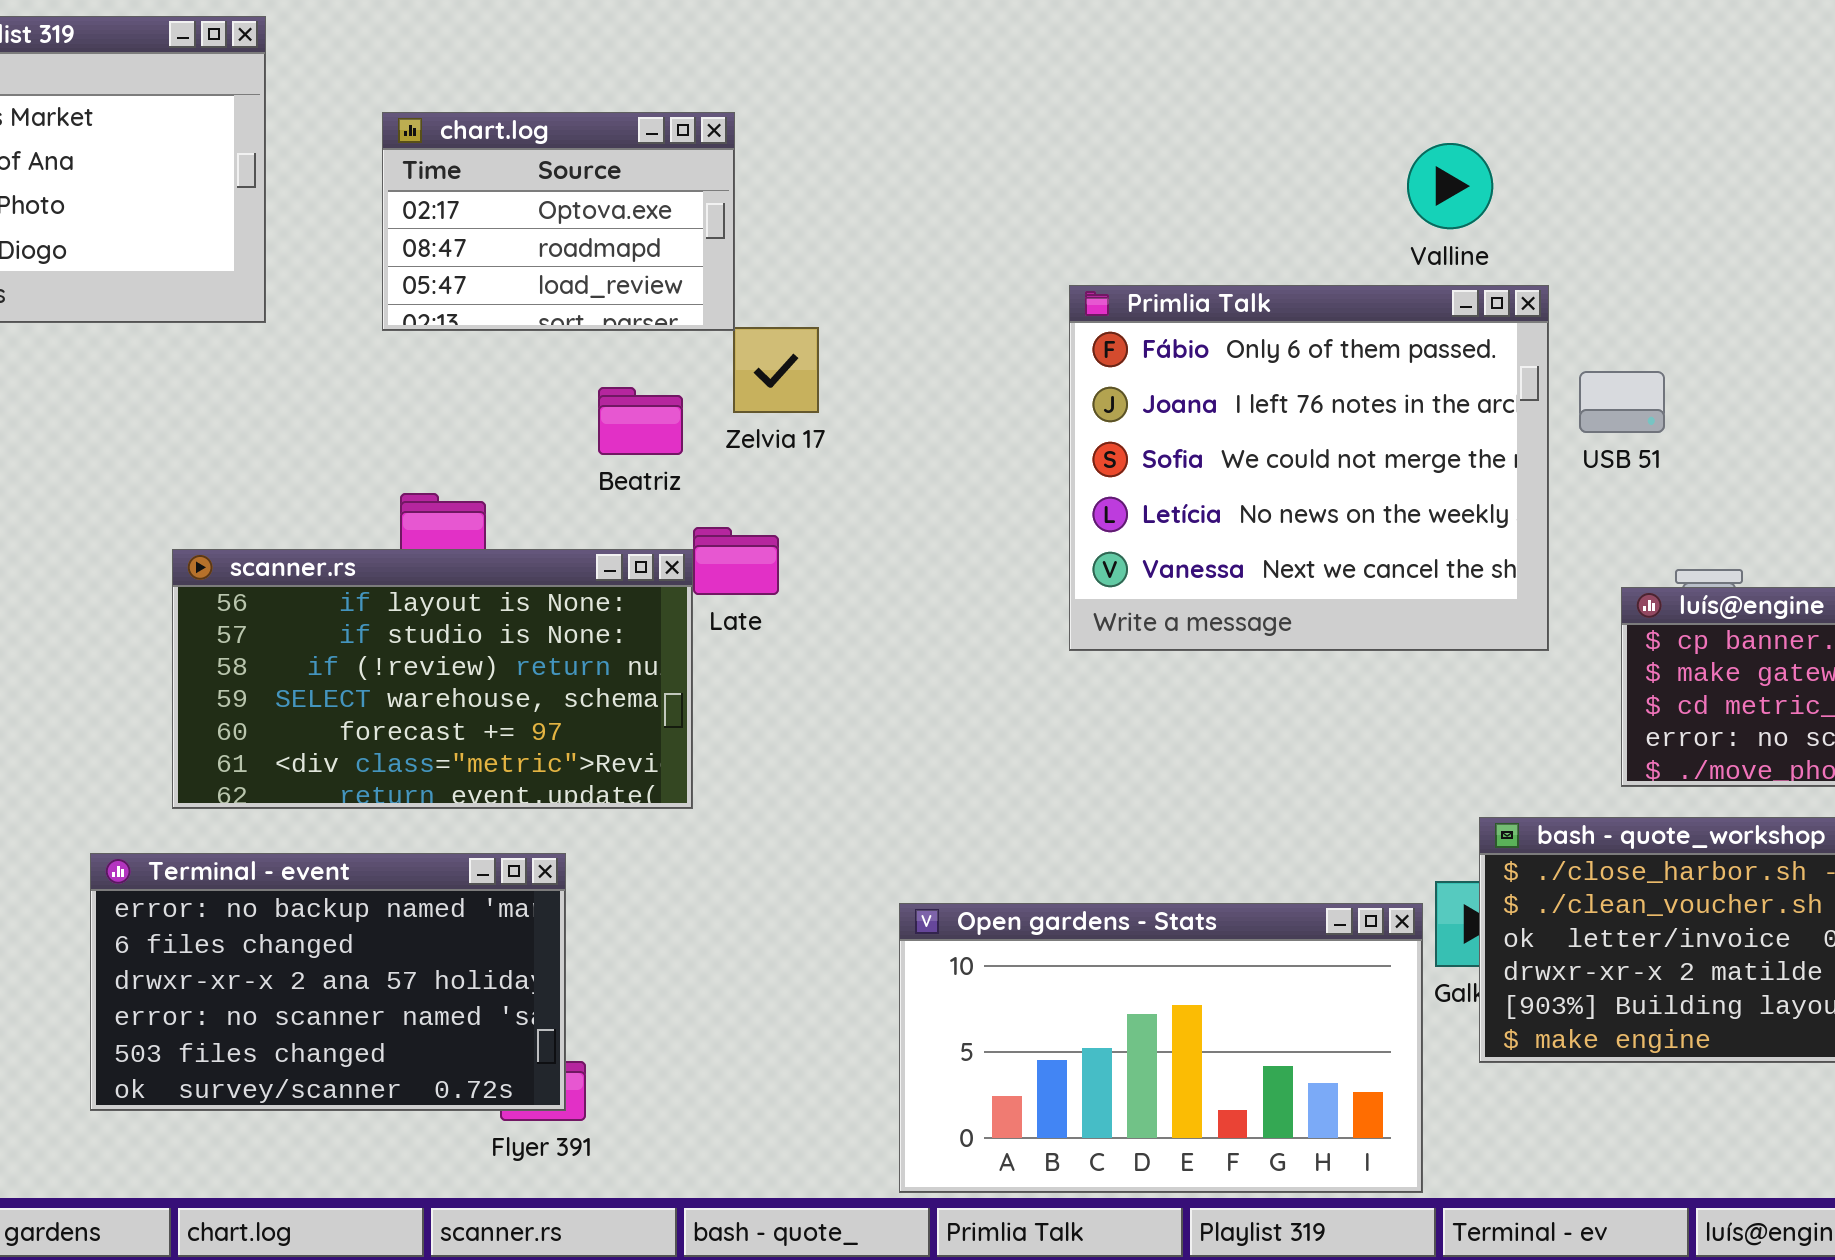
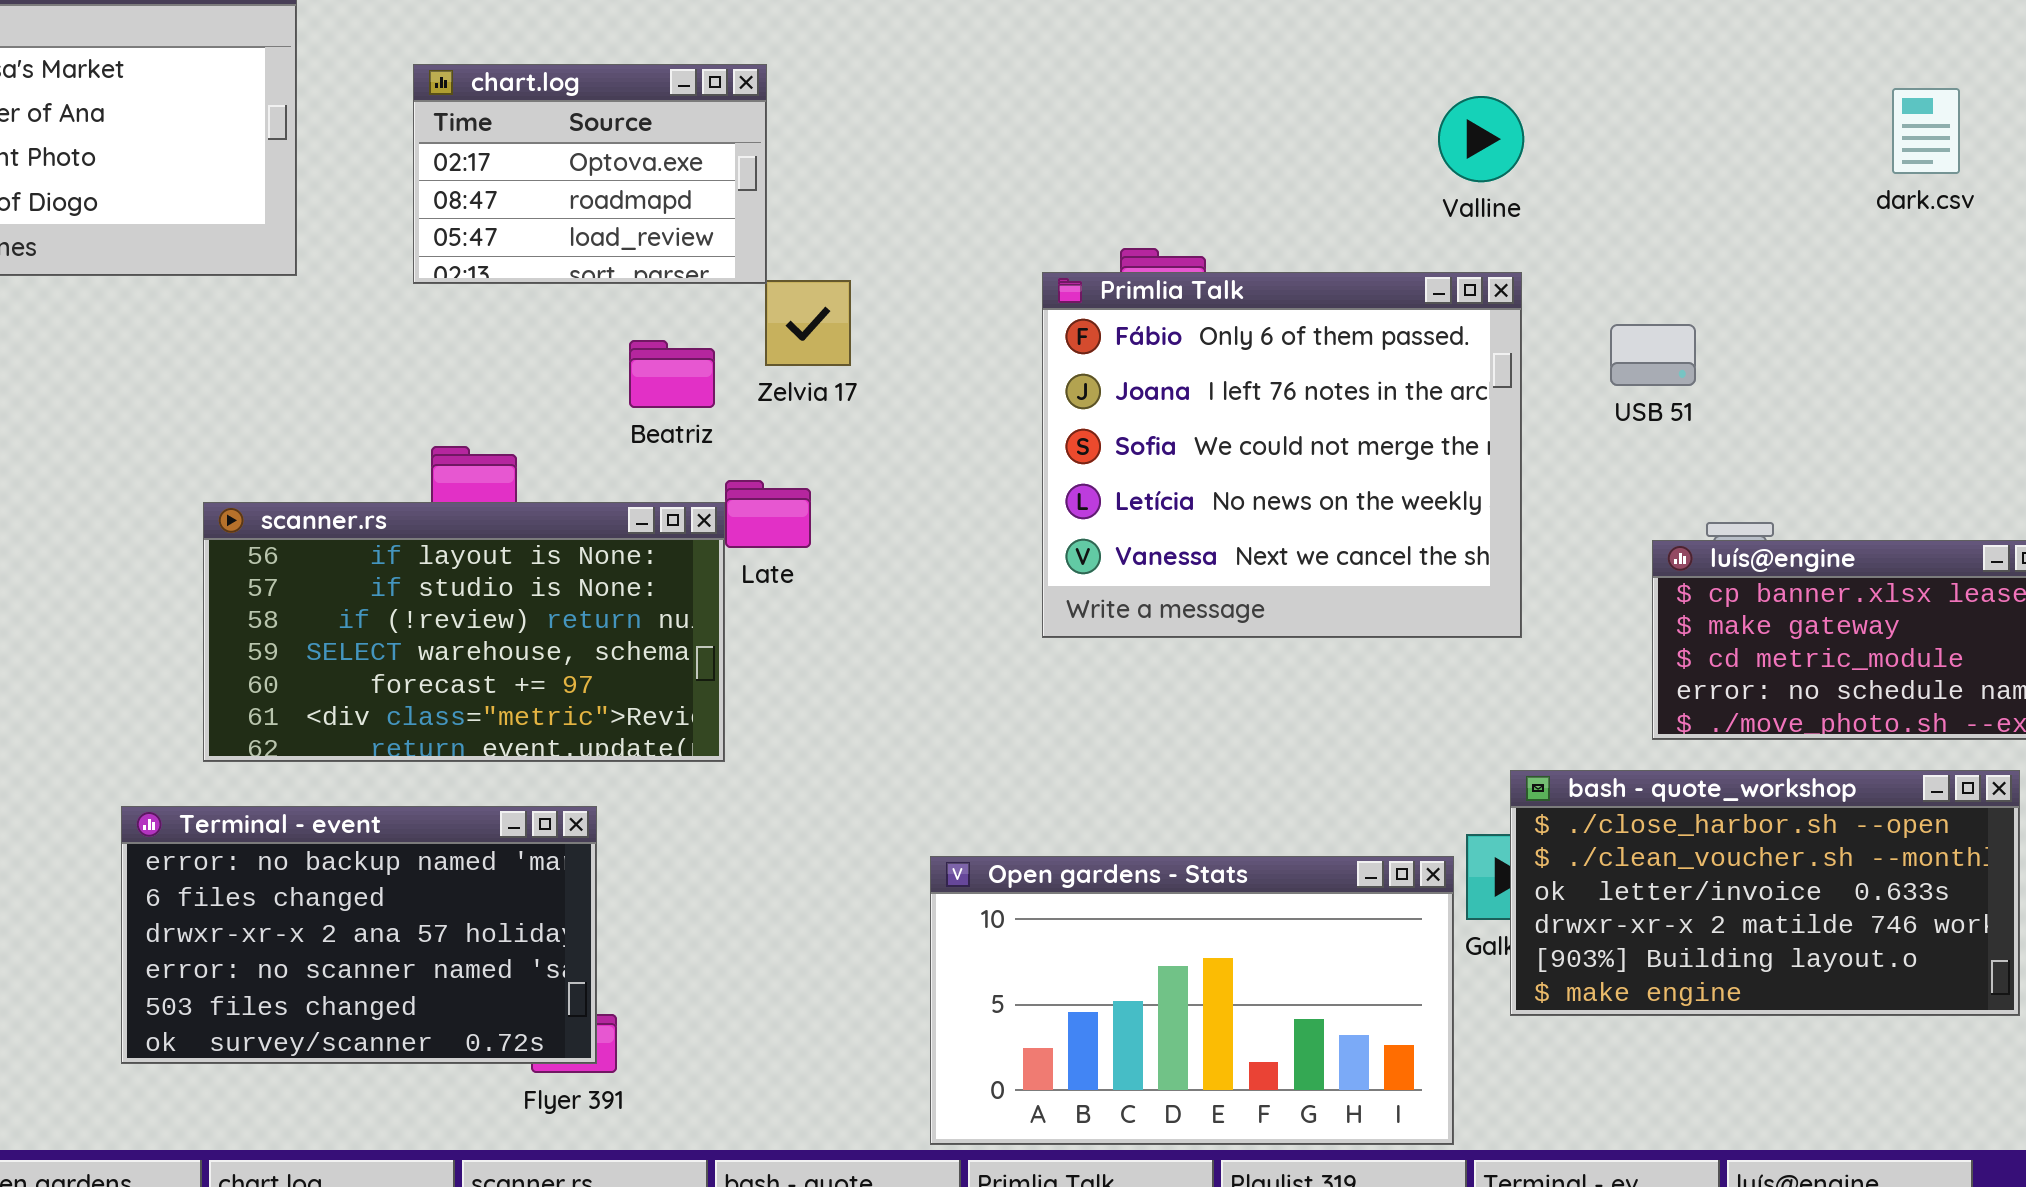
Primlia Talk: [1069,285,1549,651] -> [1042,272,1522,638], moved

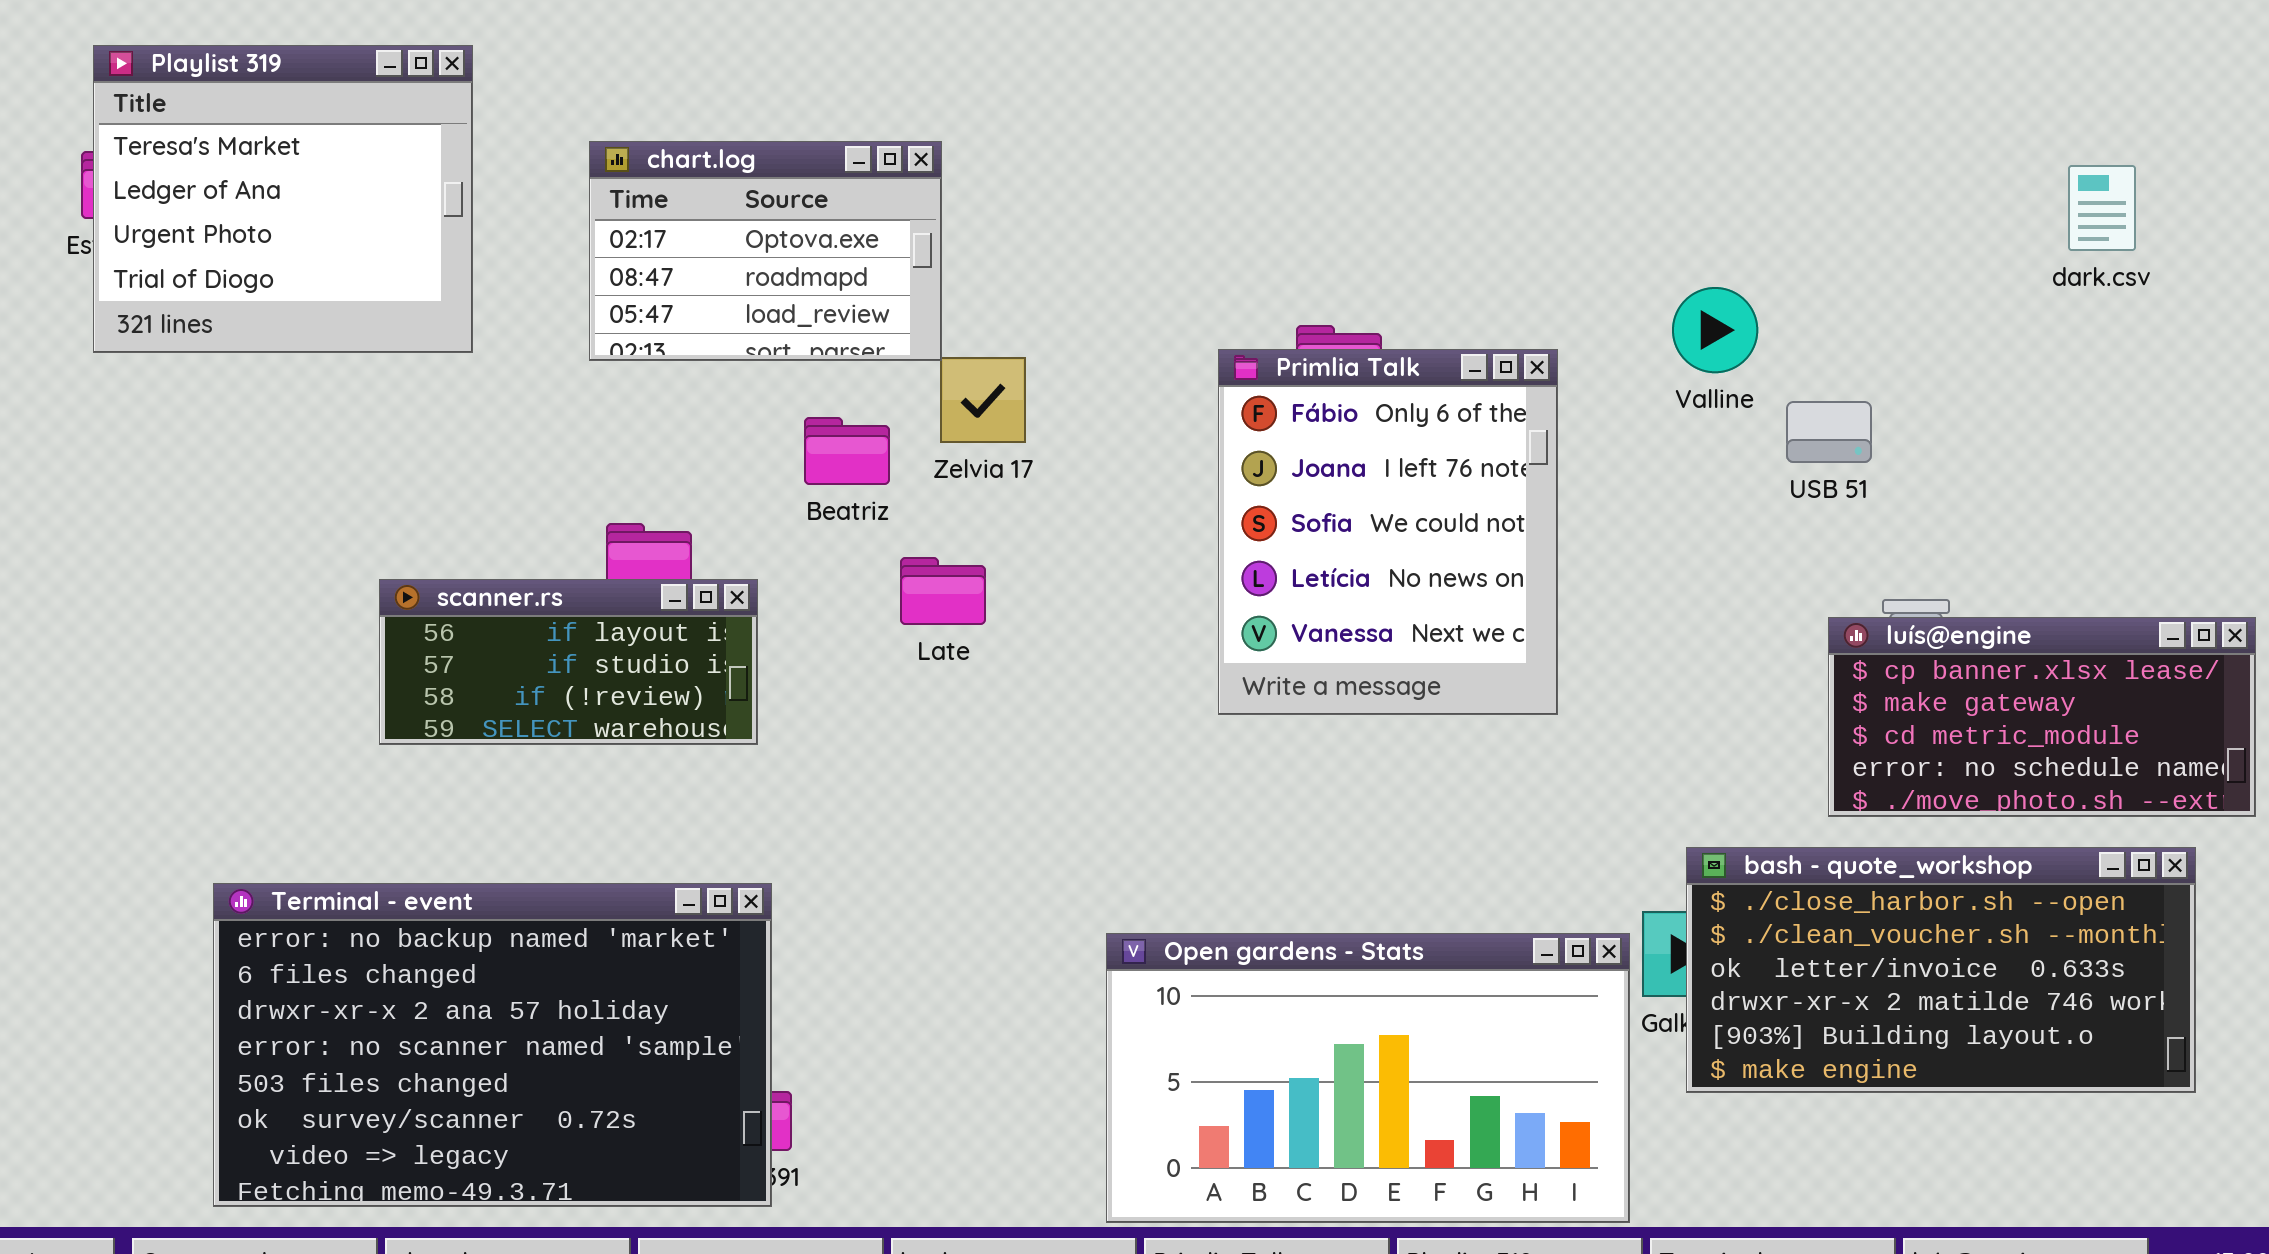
Valline: [1438,96,1524,182] -> [1672,287,1758,373], moved
Primlia Talk: [1042,272,1522,638] -> [1218,349,1558,715], resized
scanner.rs: [203,502,725,762] -> [379,579,758,745], resized
Terminal - event: [121,806,597,1064] -> [213,883,772,1207], resized

